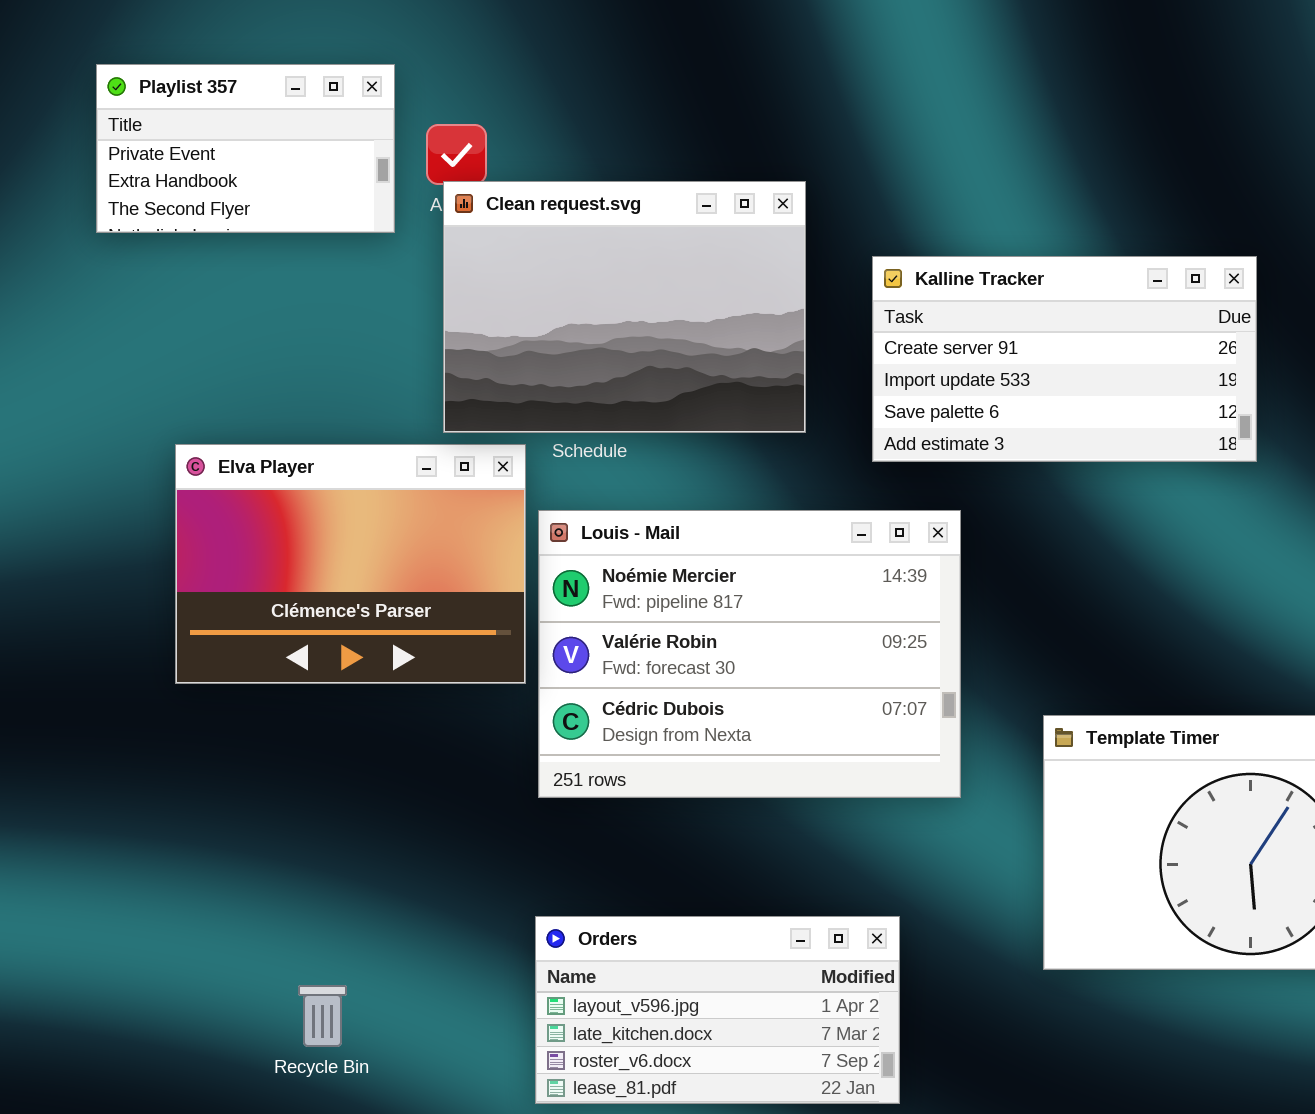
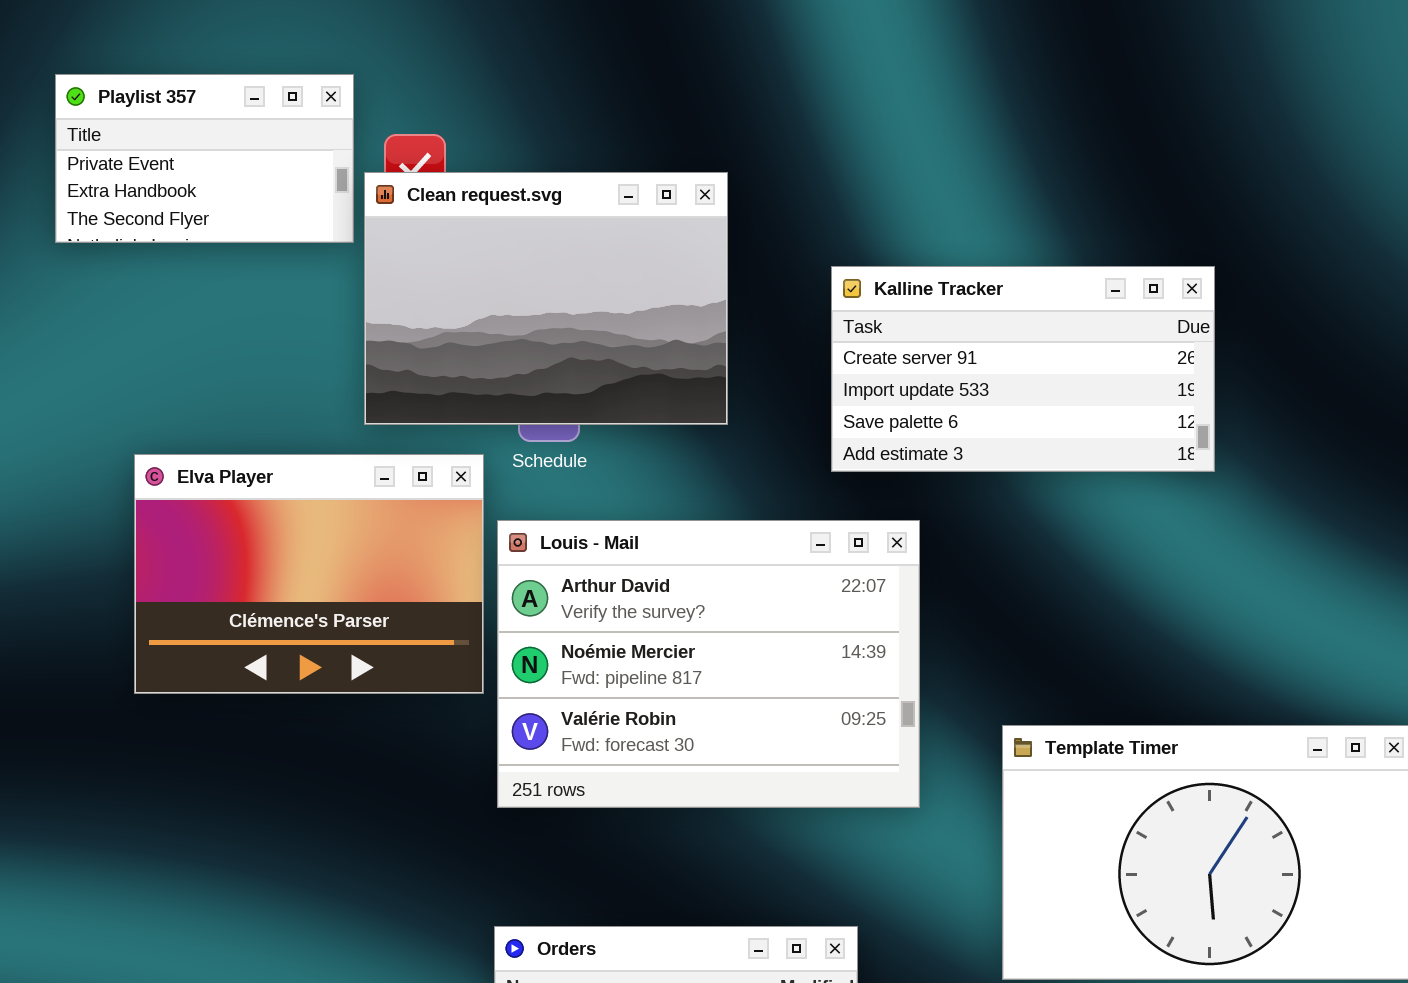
Clean request.svg: [443,181,806,433] -> [364,172,728,425], moved
Louis - Mail: [538,510,961,798] -> [497,520,920,808], scrolled up 1 row

